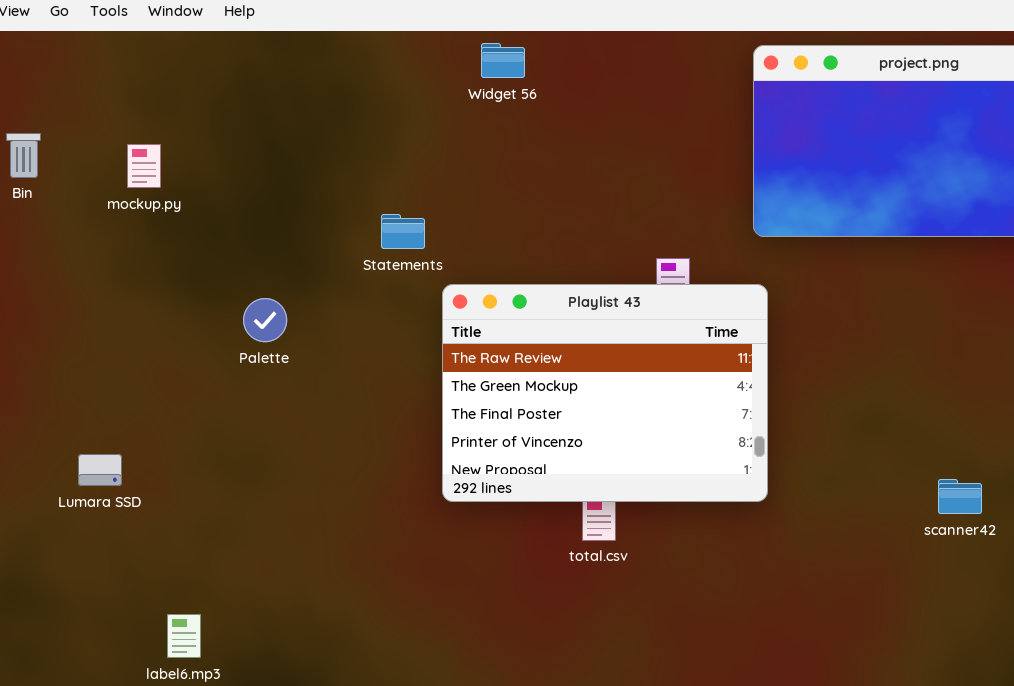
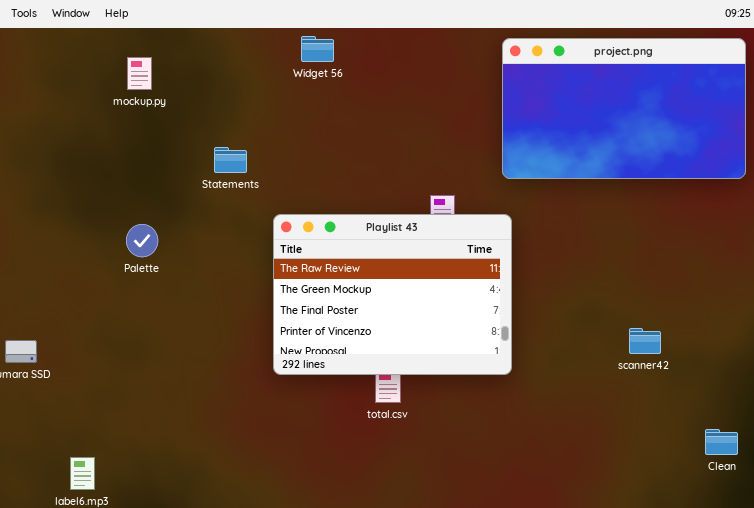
mockup.py: [127,144,161,188] -> [127,57,152,90], moved
Statements: [381,214,425,249] -> [214,147,247,173], moved
scanner42: [938,479,982,514] -> [629,328,661,354], moved

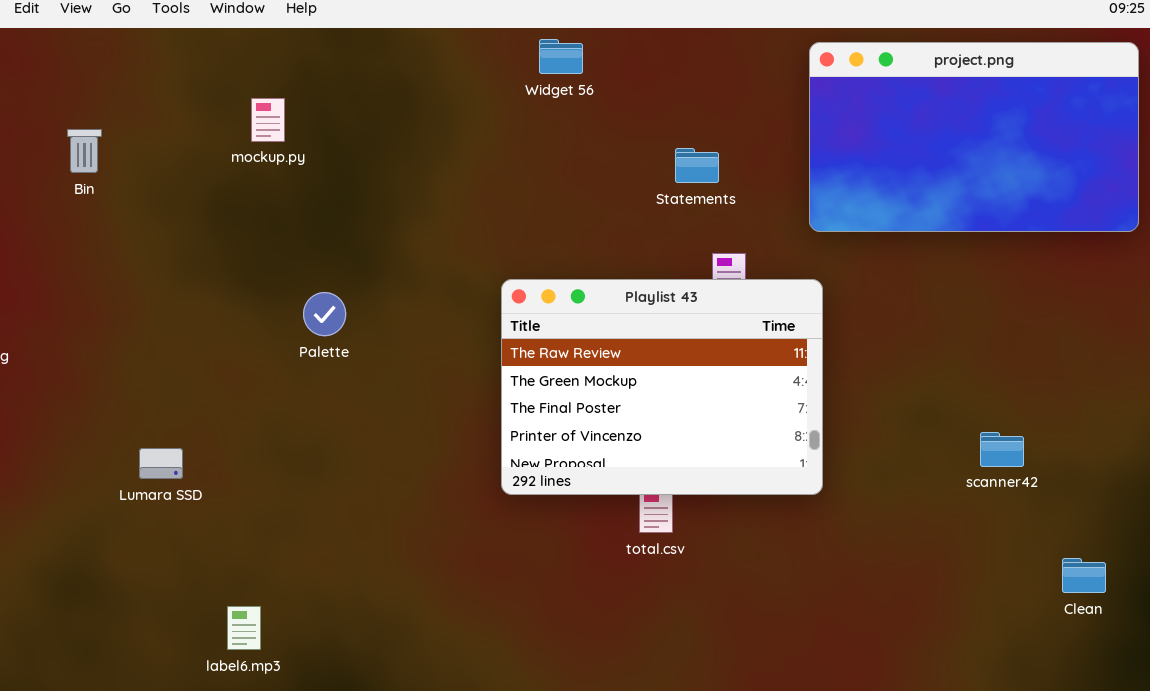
mockup.py: [127,57,152,90] -> [251,98,285,142], moved
Statements: [214,147,247,173] -> [675,148,719,183], moved
Clean: [705,429,738,455] -> [1062,558,1106,593], moved

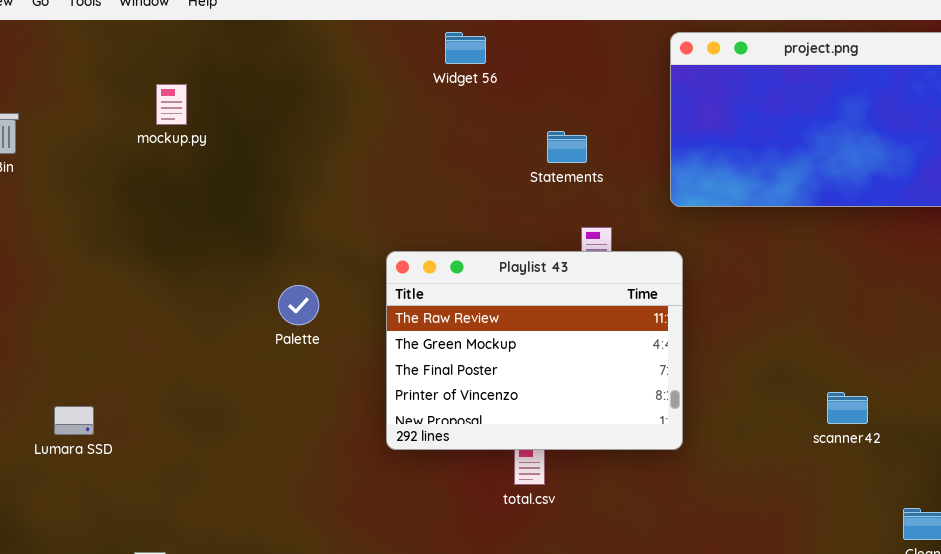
Widget 56: [539,39,583,74] -> [445,32,486,64], moved
Palette: [303,292,346,336] -> [278,285,319,325], moved

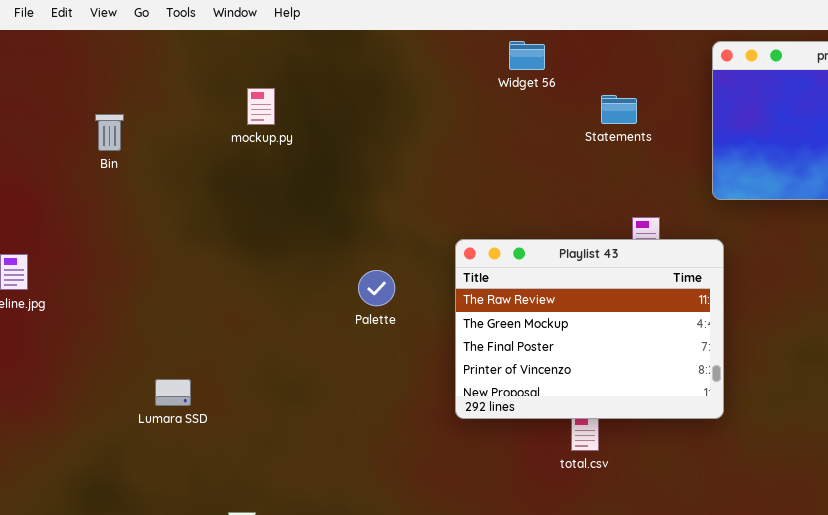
Statements: [547,131,587,163] -> [601,95,637,124], moved

